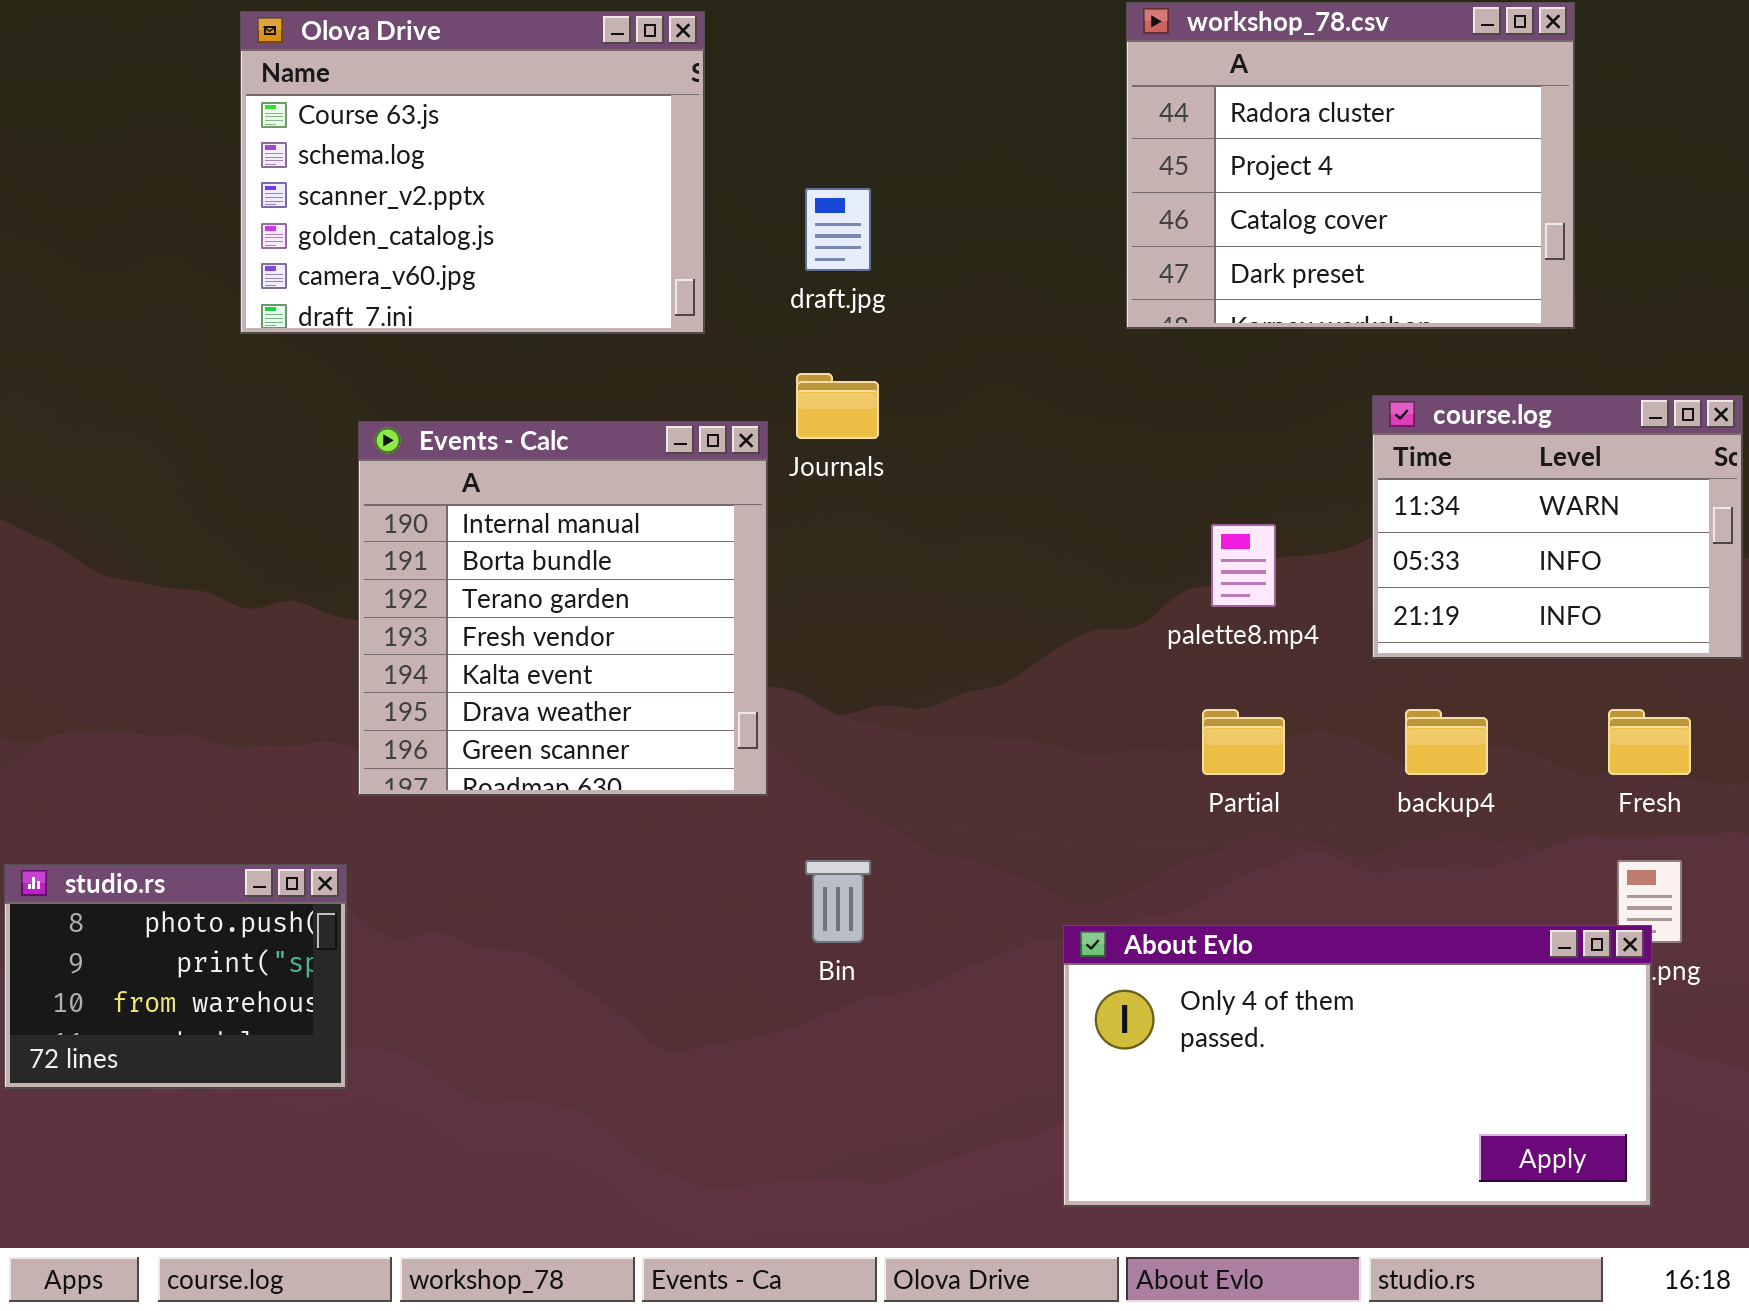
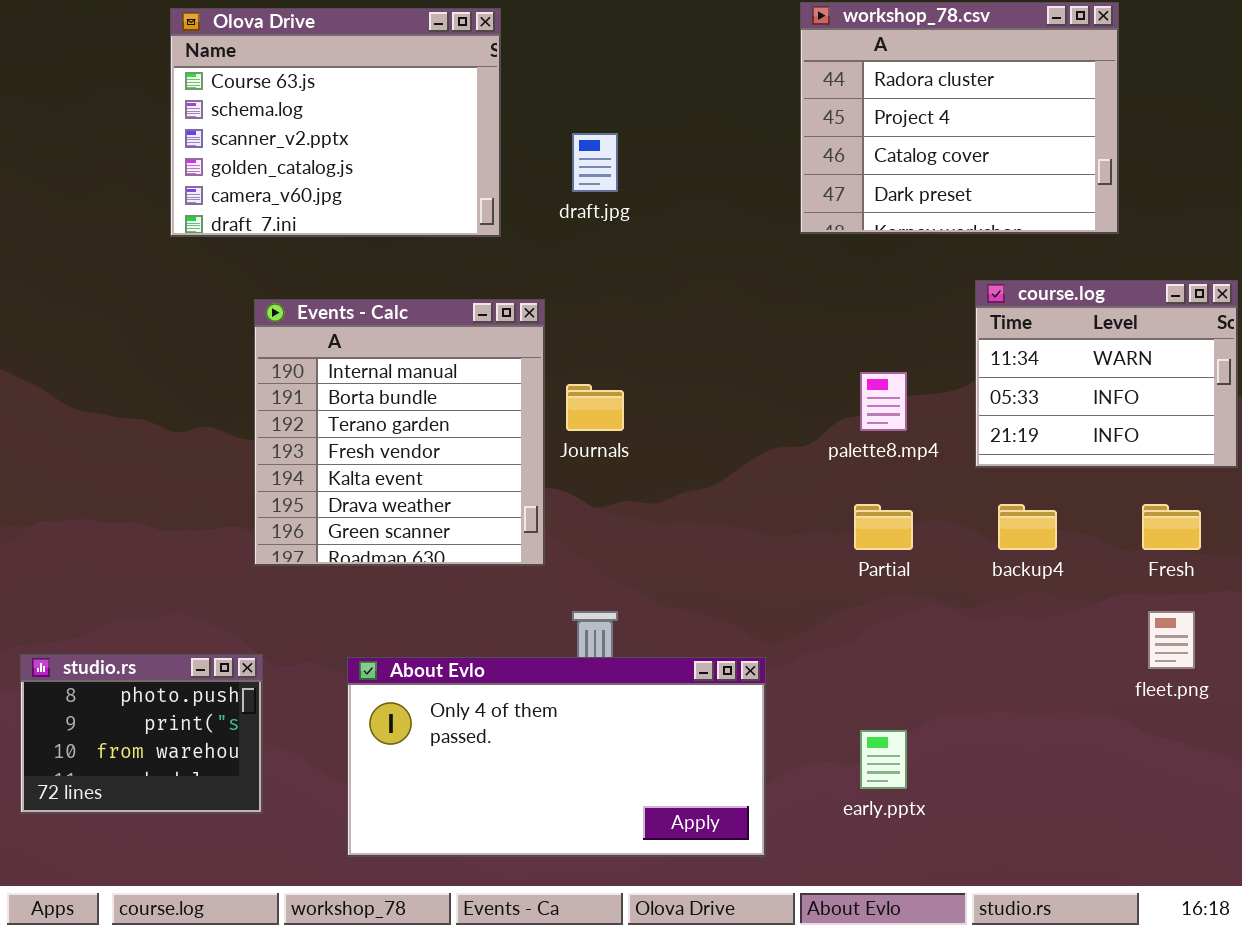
Journals: [796,373,879,439] -> [566,384,624,431], moved
studio.rs: [4,864,347,1089] -> [20,654,263,814], moved
About Evlo: [1063,925,1652,1207] -> [347,657,766,857], moved

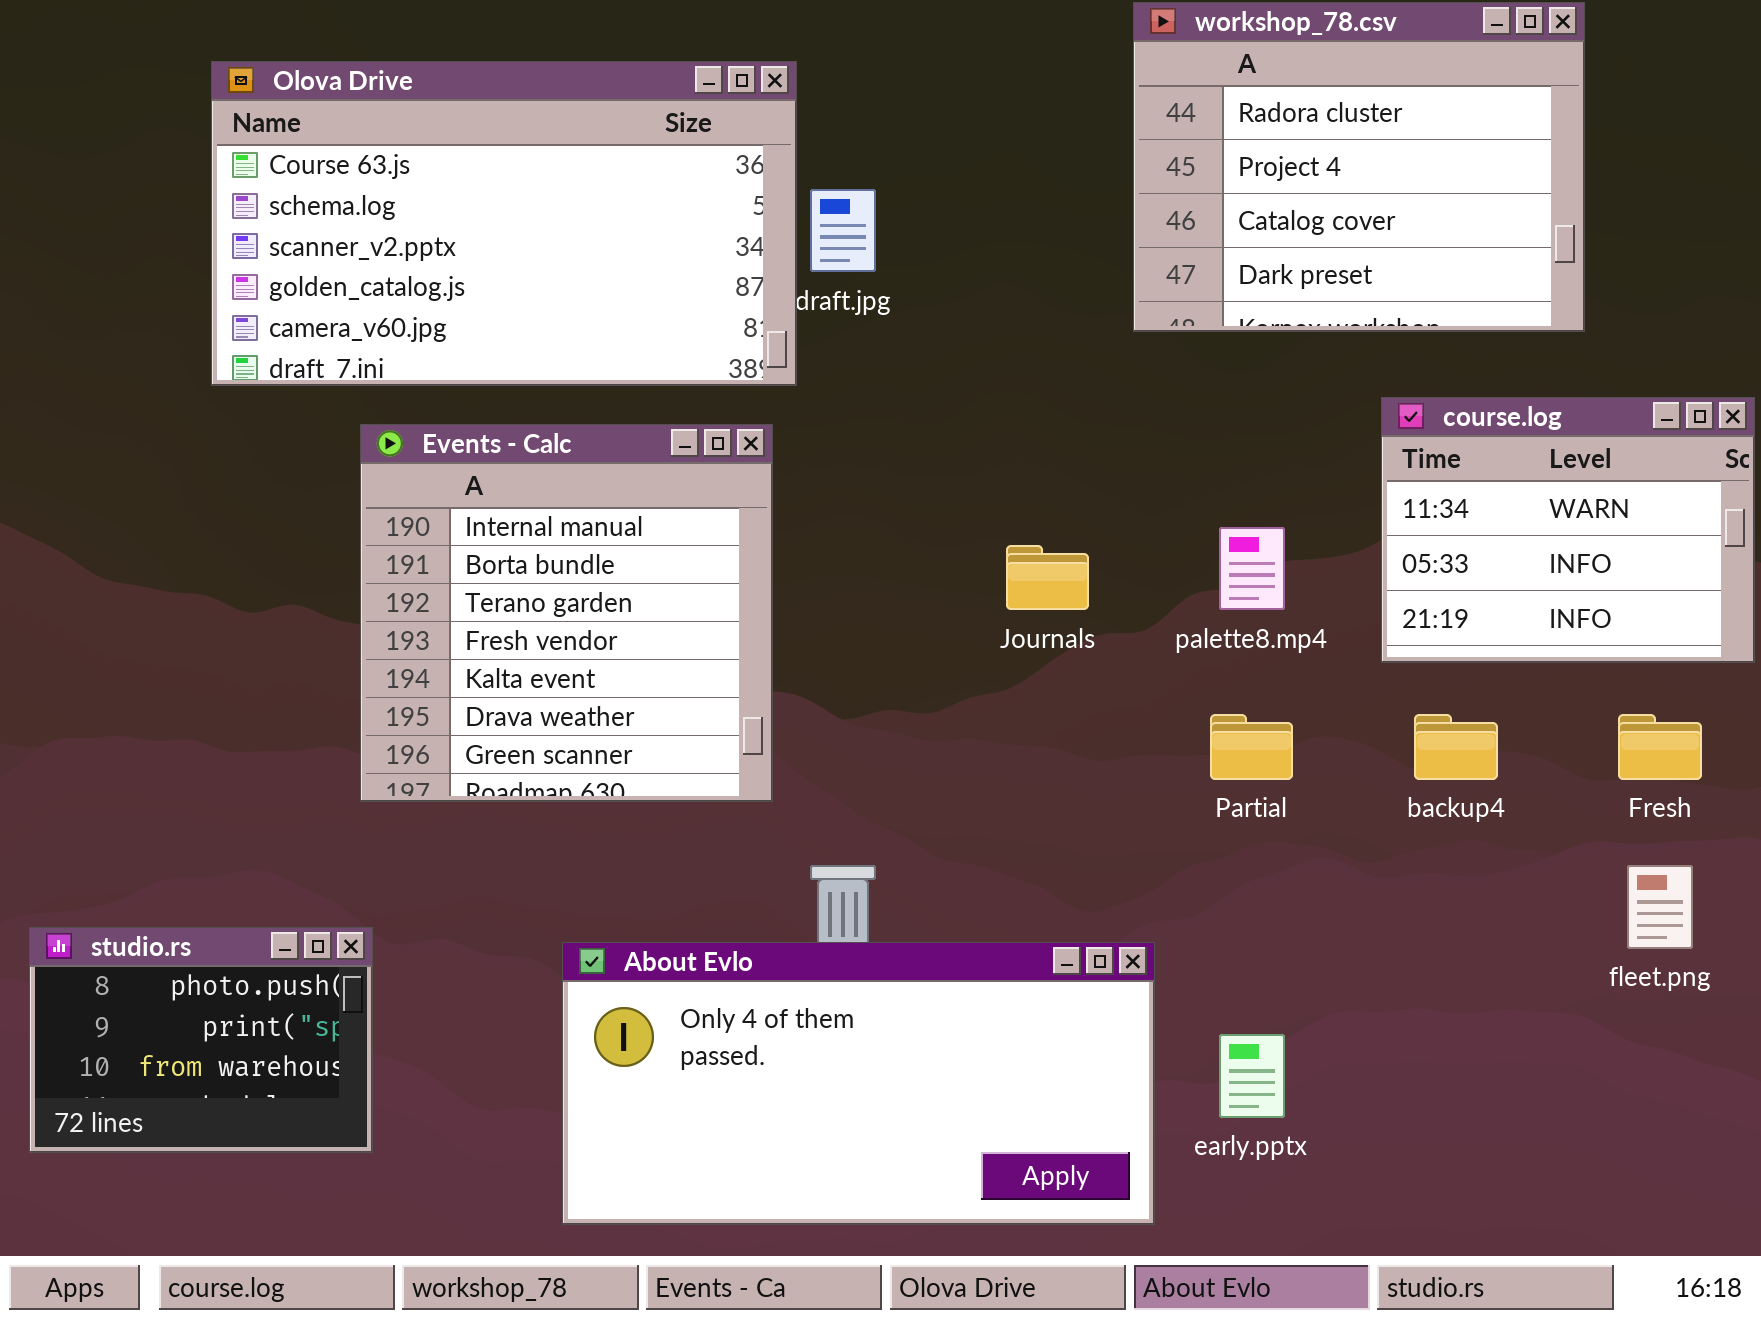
Olova Drive: [170,8,501,237] -> [211,61,797,386], moved, resized
Journals: [566,384,624,431] -> [1006,545,1089,610], moved
About Evlo: [347,657,766,857] -> [562,942,1155,1225], moved

